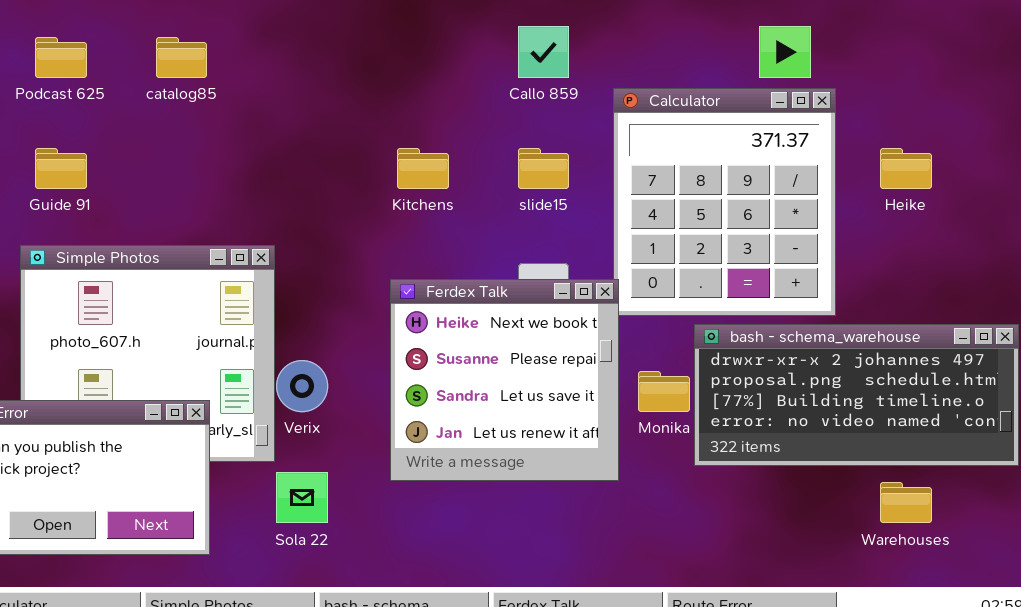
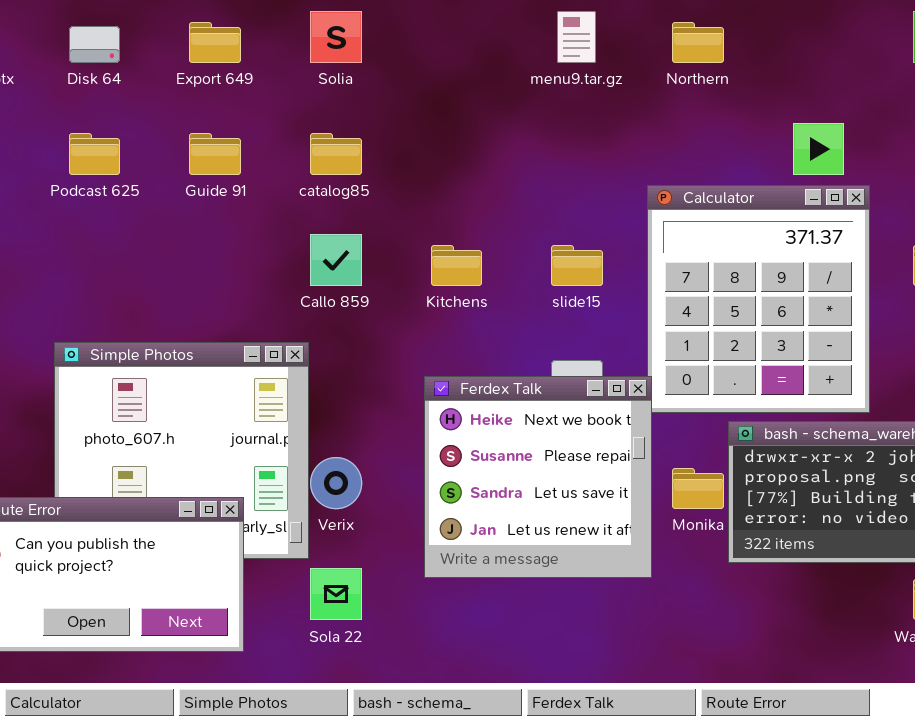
Callo 859: [518,26,569,78] -> [310,234,362,286], moved
catalog85: [156,37,207,78] -> [310,133,362,175], moved
Guide 91: [35,148,87,189] -> [189,133,241,175], moved

